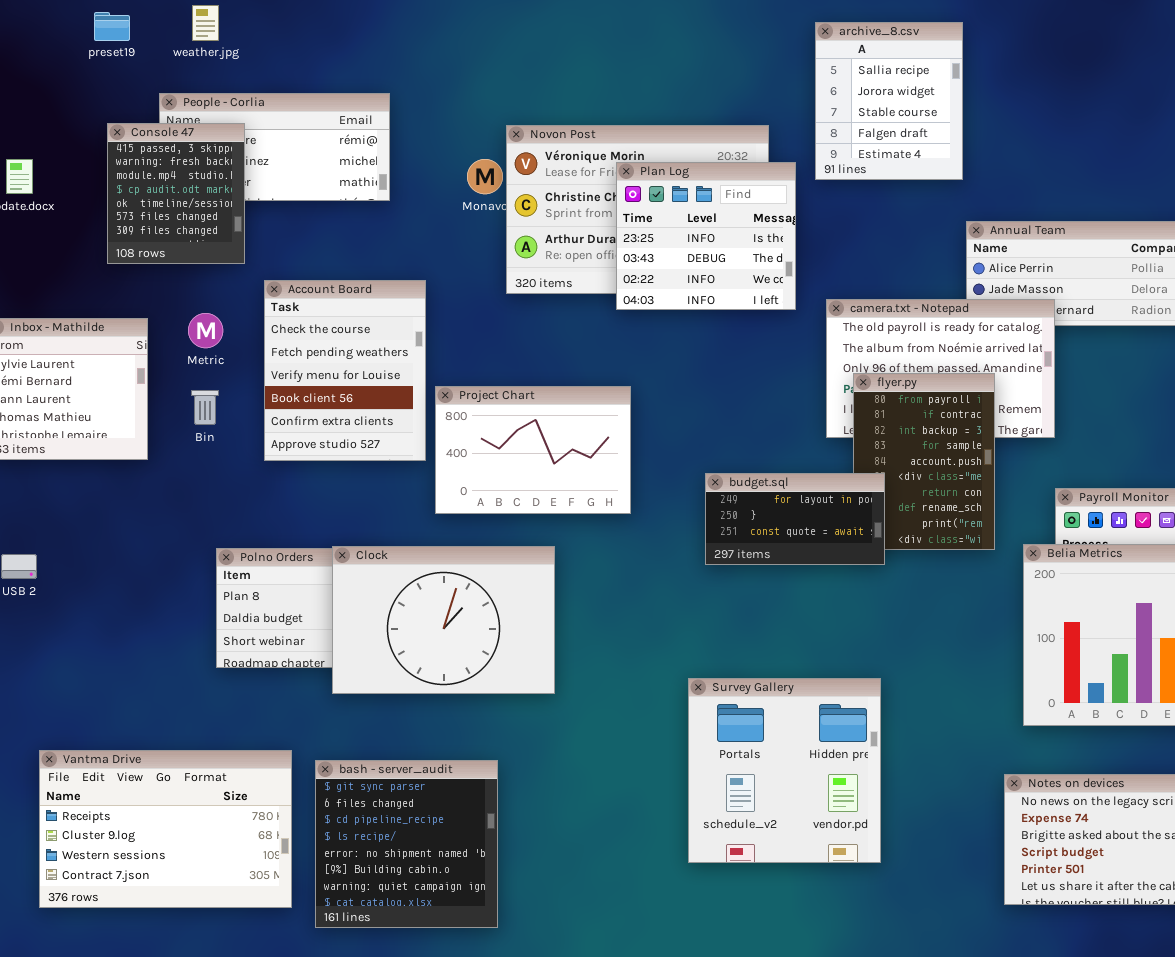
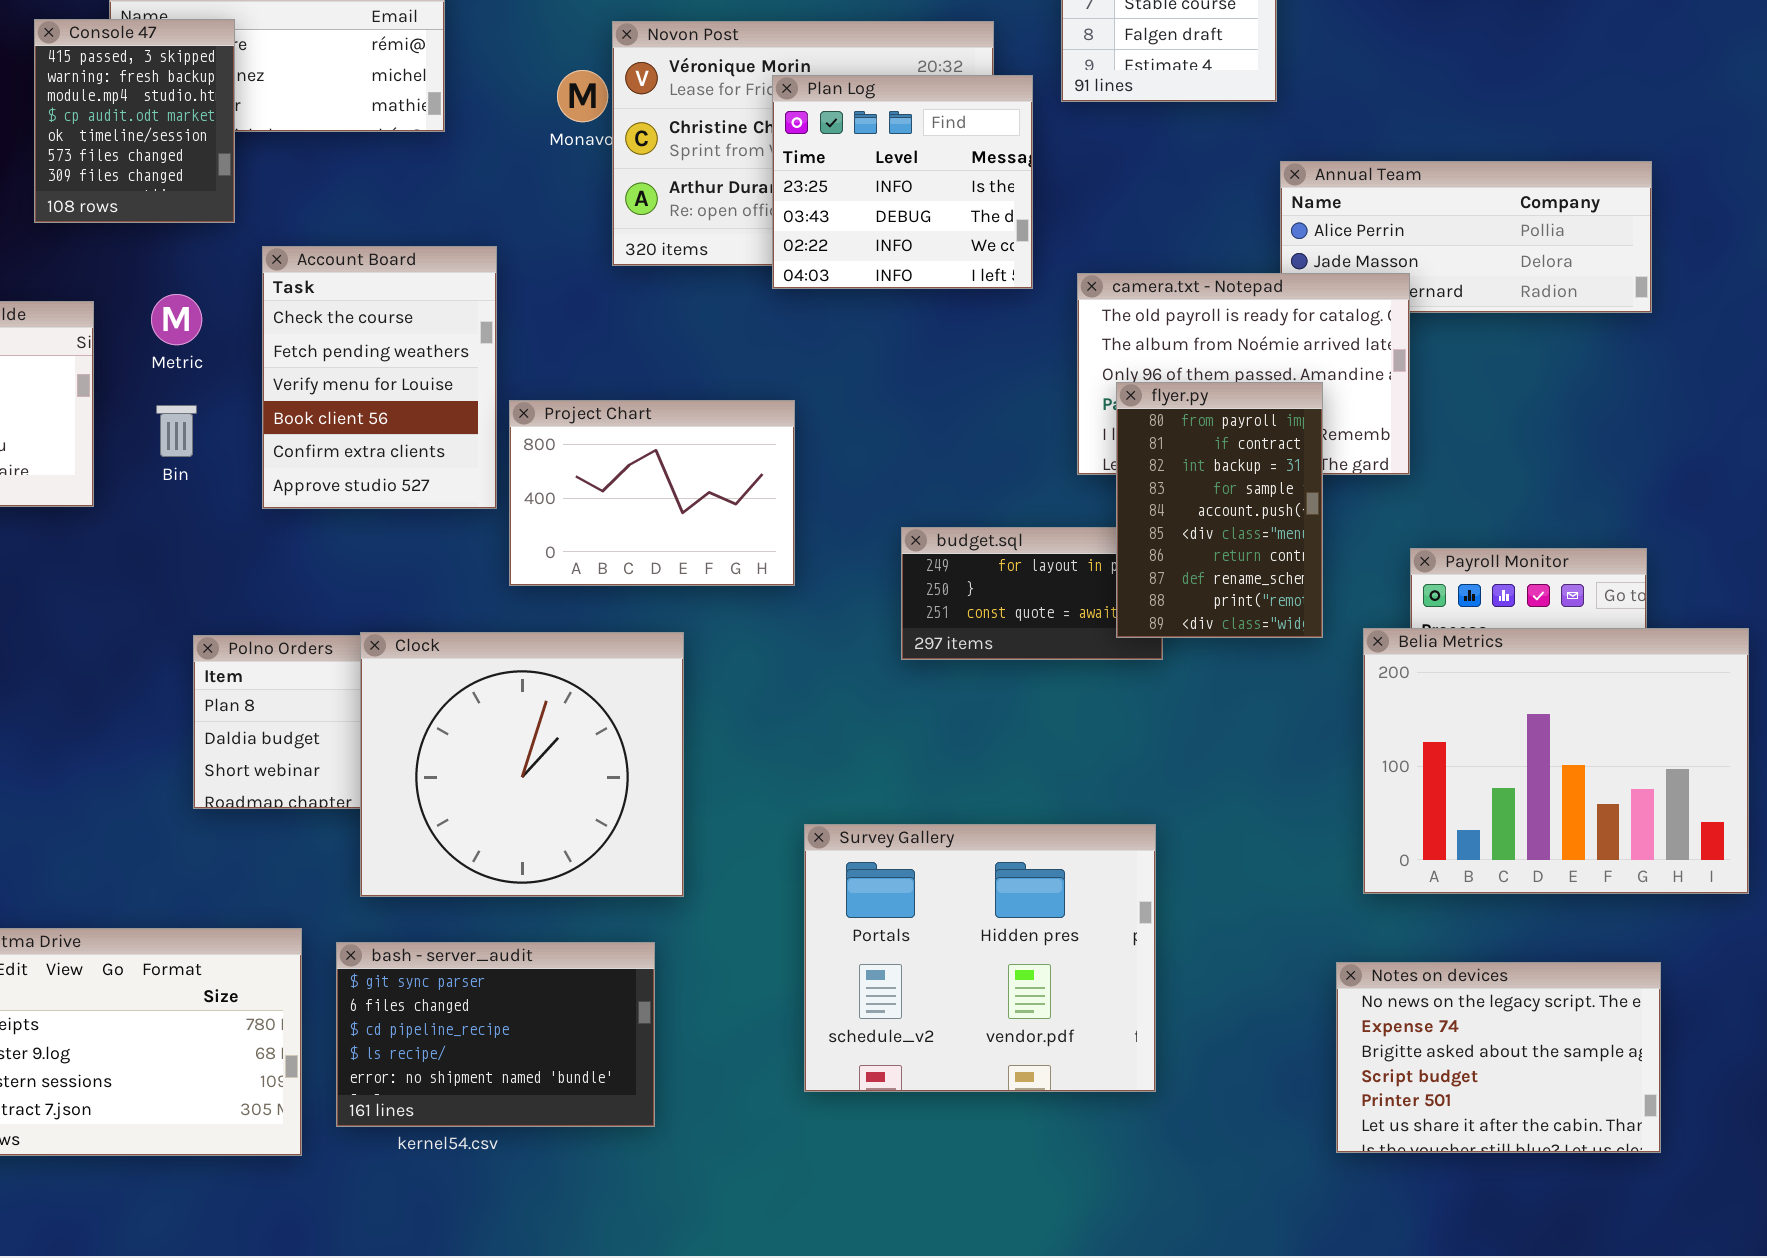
flyer.py: [853,373,995,550] -> [1116,382,1323,638], raised
Clock: [332,546,555,694] -> [360,632,684,897], resized
Survey Gallery: [688,678,881,863] -> [804,824,1156,1092], resized
bash - server_audit: [315,760,498,928] -> [336,942,655,1127], resized

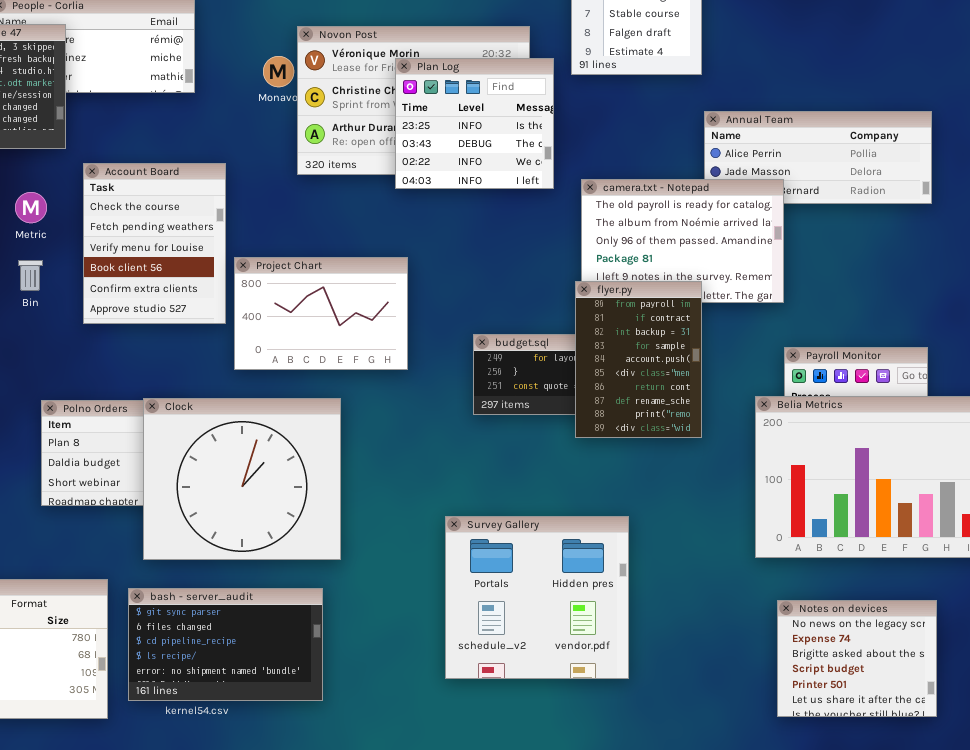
flyer.py: [1116,382,1323,638] -> [575,281,702,438], moved
Survey Gallery: [804,824,1156,1092] -> [445,516,629,679], resized
Notes on devices: [1336,962,1661,1153] -> [777,600,937,717], resized

